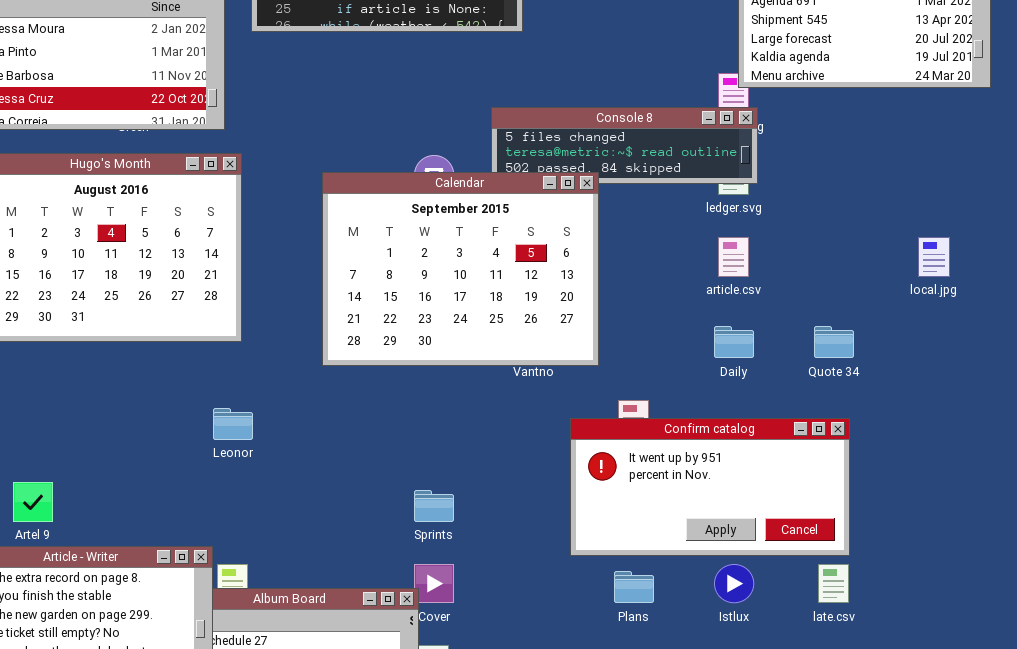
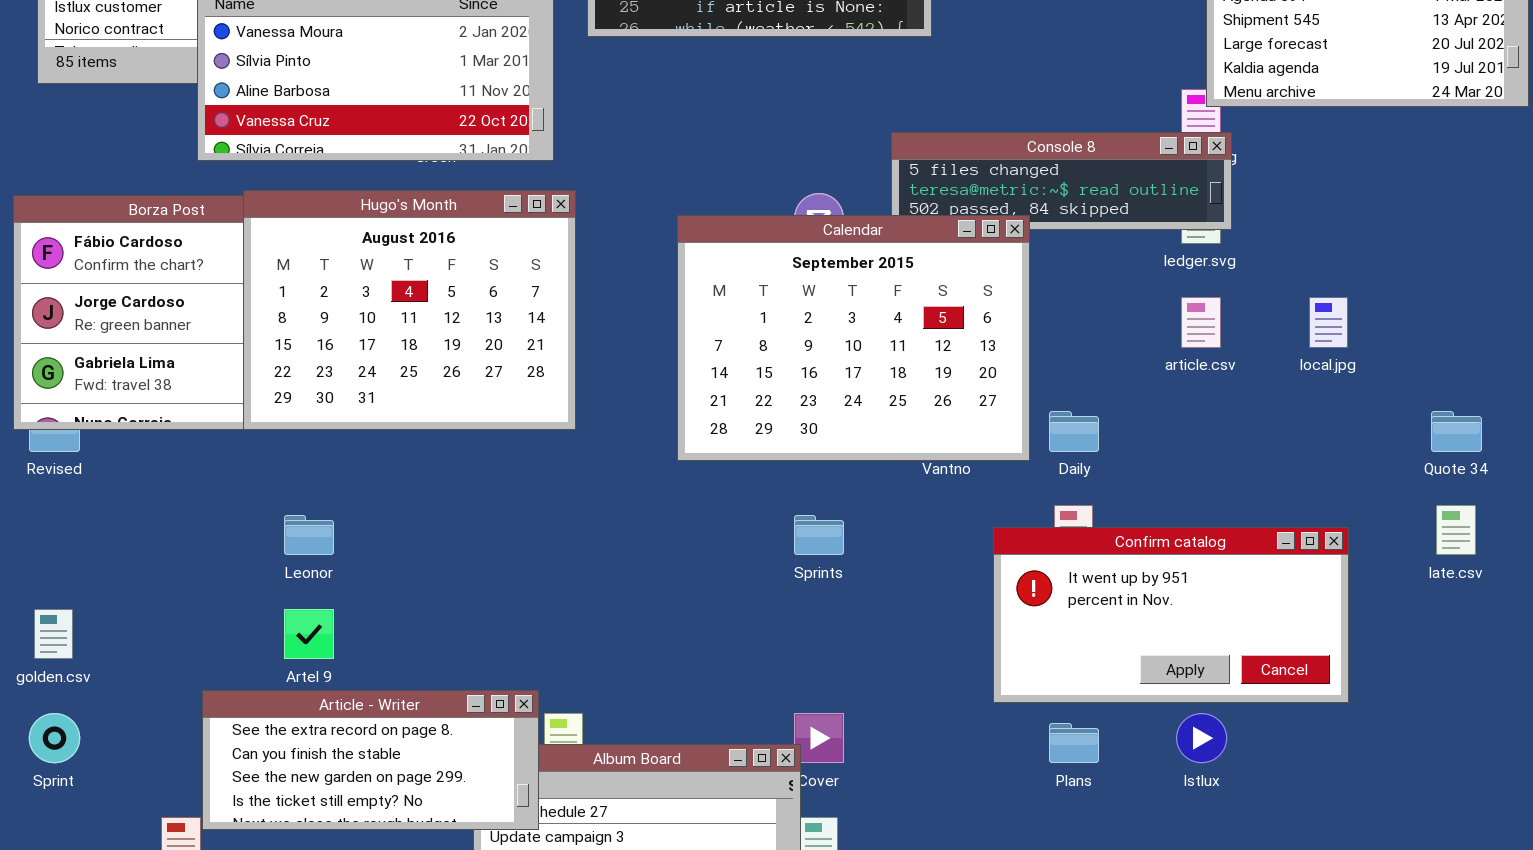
local.jpg: [918,237,950,277] -> [1309,297,1348,348], moved
Daily: [714,326,754,358] -> [1049,411,1099,452], moved
Quote 34: [814,326,854,358] -> [1431,411,1482,452], moved
Leonor: [213,408,253,440] -> [284,515,334,555], moved
Sprints: [414,490,454,522] -> [794,515,844,555], moved
late.csv: [818,564,849,603] -> [1436,505,1476,555], moved

